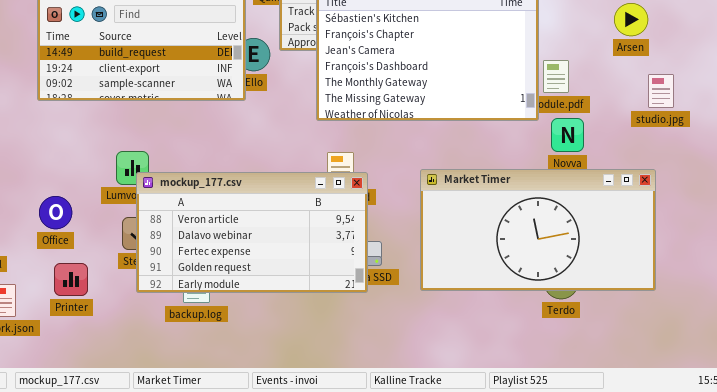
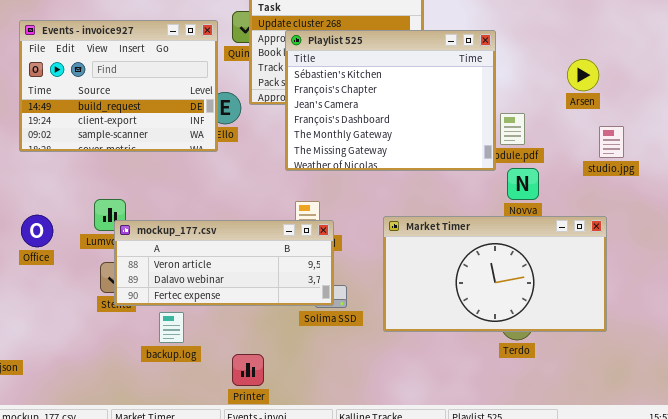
mockup_177.csv: [136,172,368,293] -> [114,220,334,306], resized
Office: [39,196,72,229] -> [21,215,53,247], moved
Printer: [54,263,88,296] -> [232,354,264,386], moved

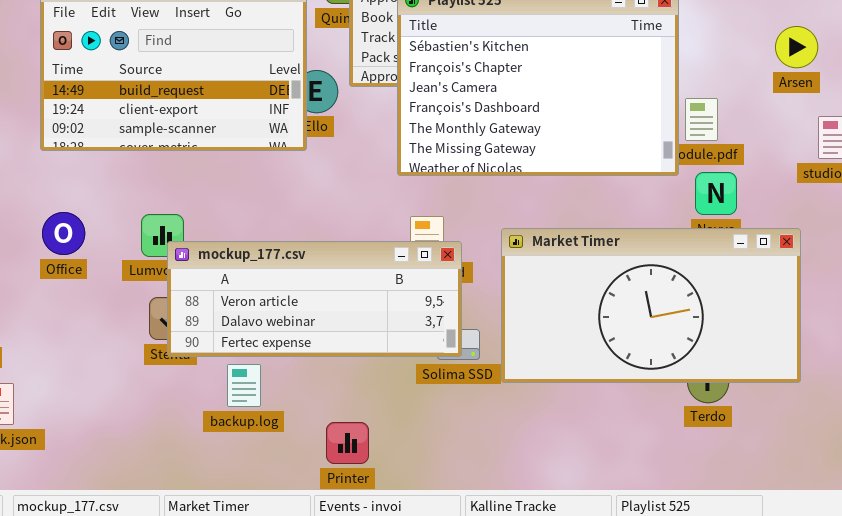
Office: [21,215,53,247] -> [42,212,85,255], moved
Market Timer: [383,216,607,332] -> [501,228,801,383], moved

